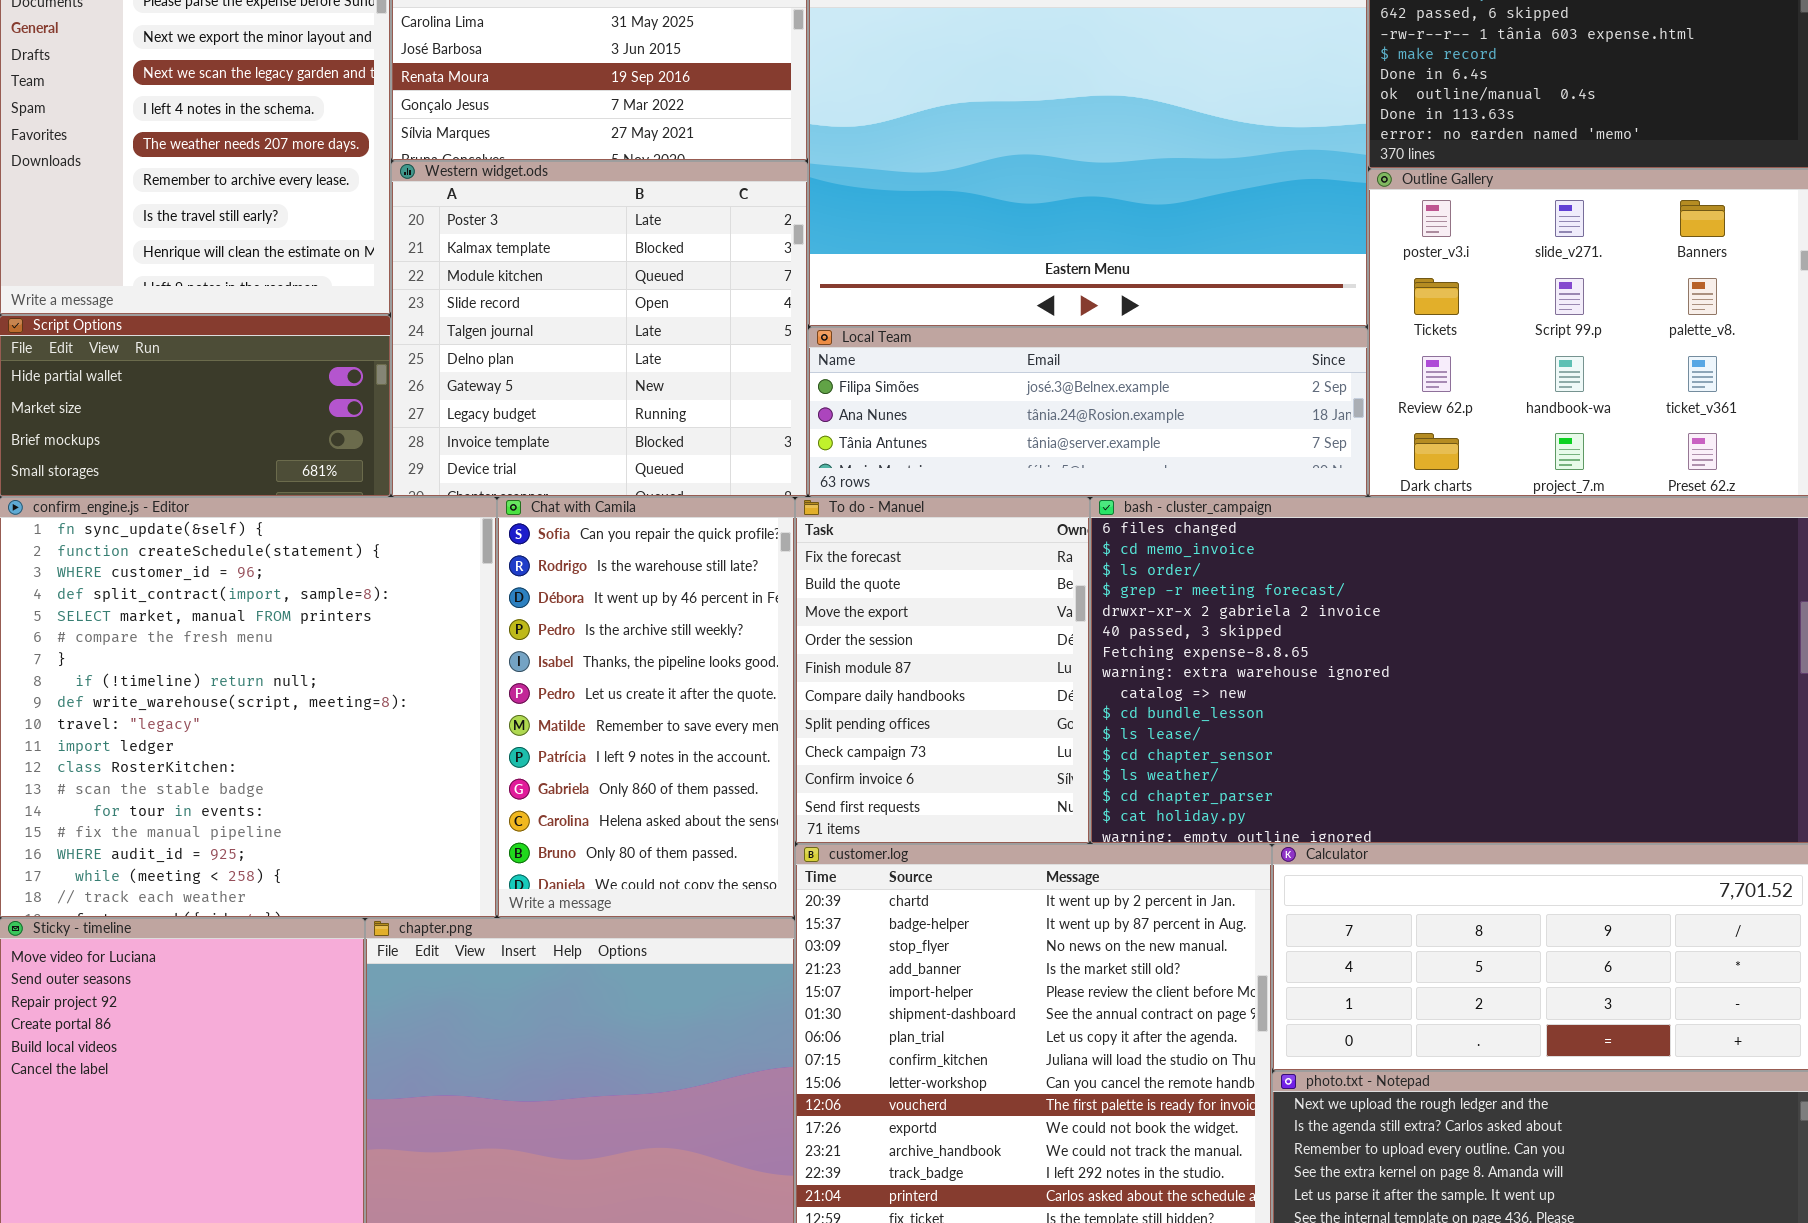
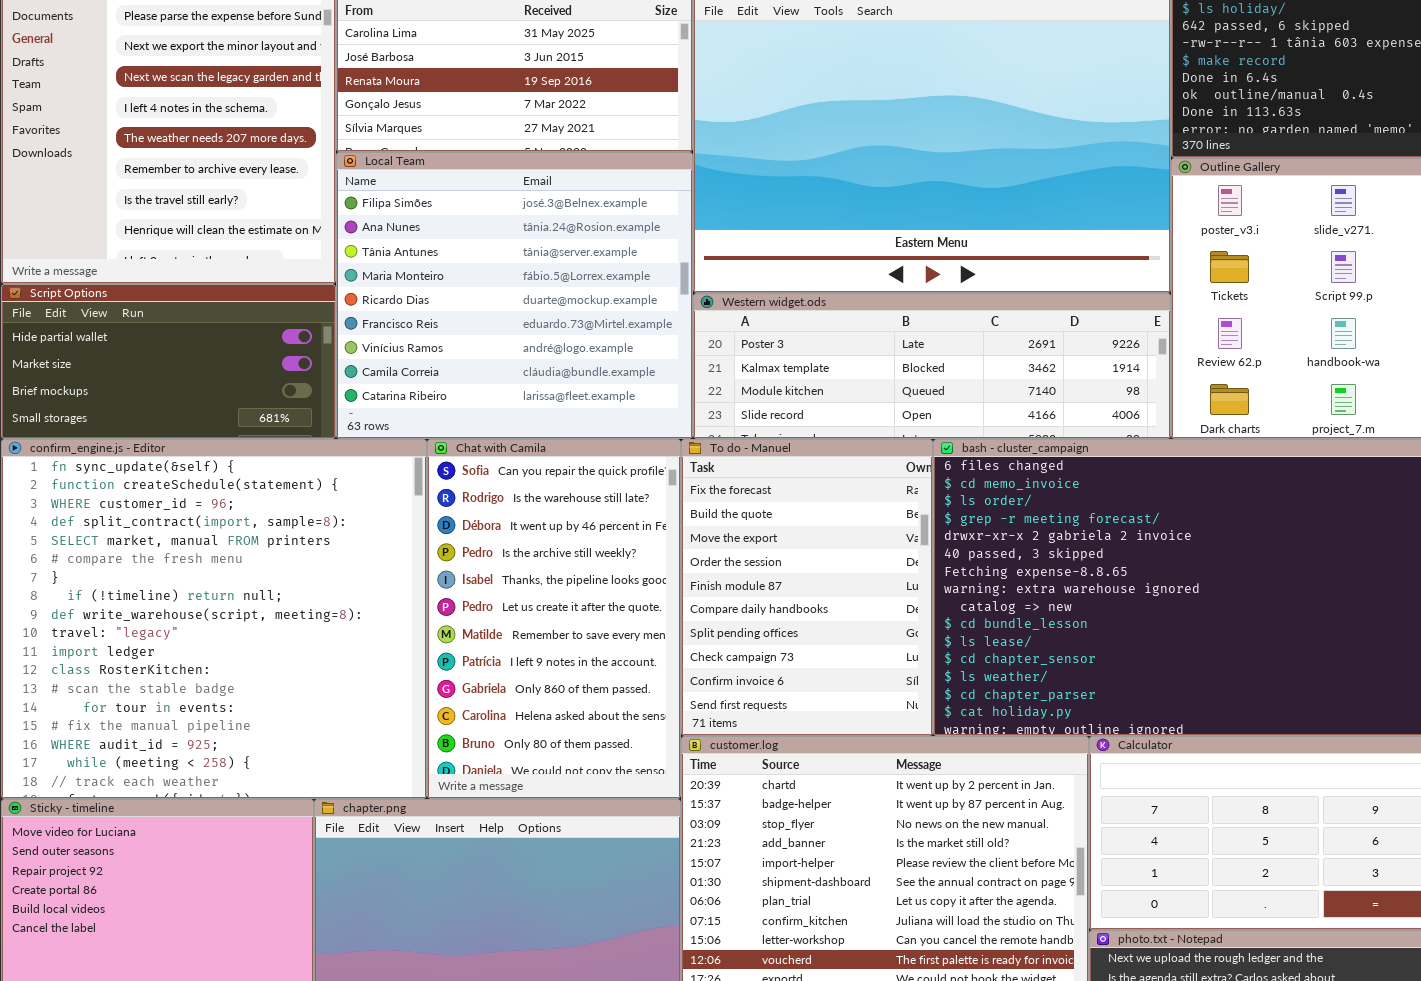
Western widget.ods: [391,161,808,497] -> [693,293,1171,439], moved, resized
Local Team: [808,327,1368,497] -> [336,152,693,439], moved, resized

